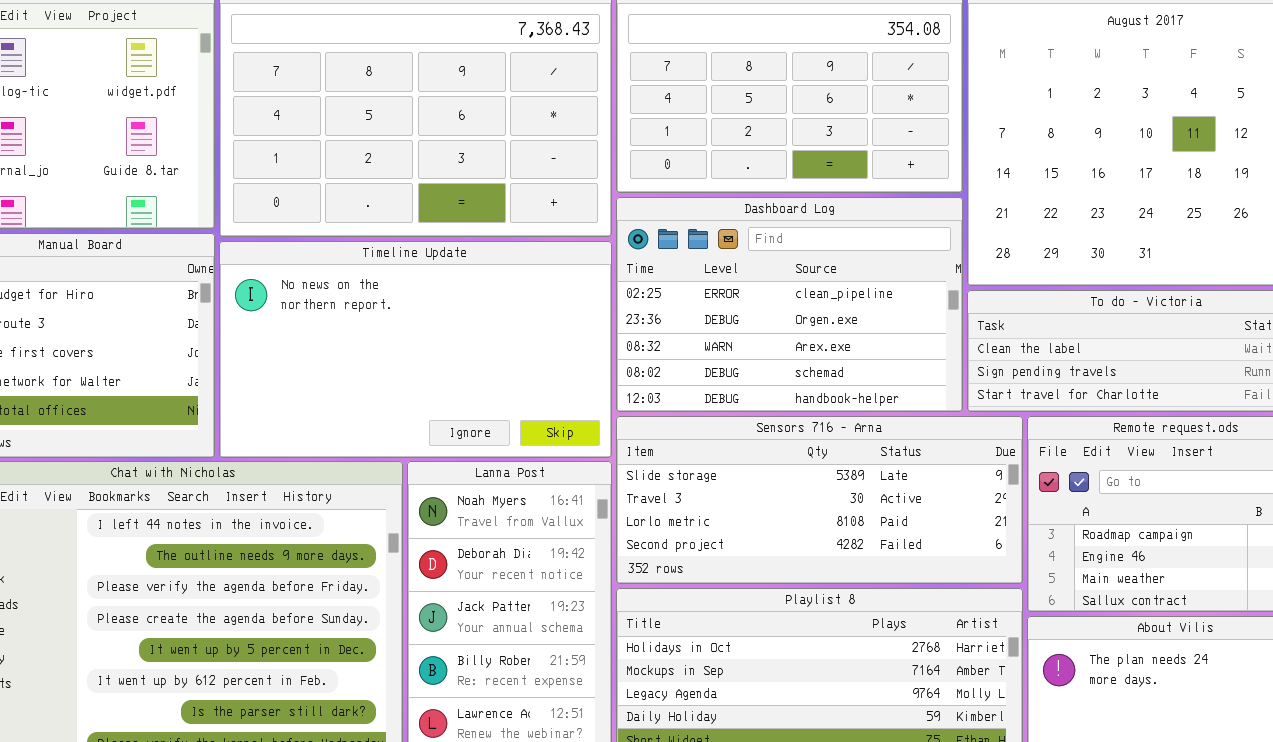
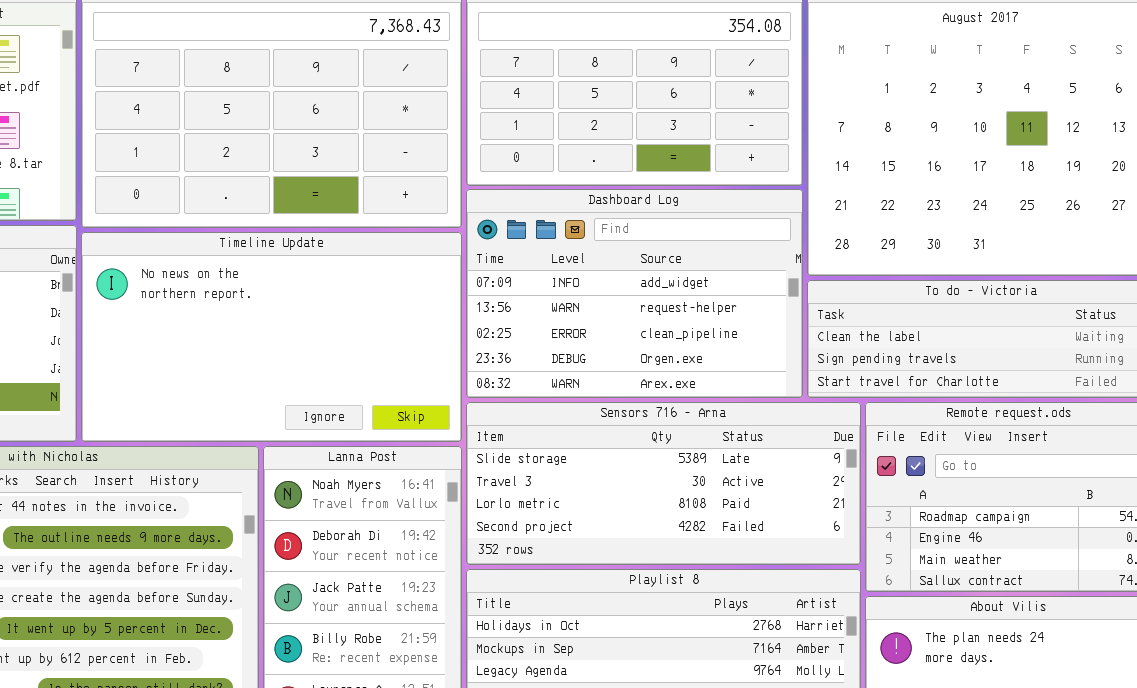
Dashboard Log: [616,197,963,412] -> [466,189,803,398], scrolled up 2 rows

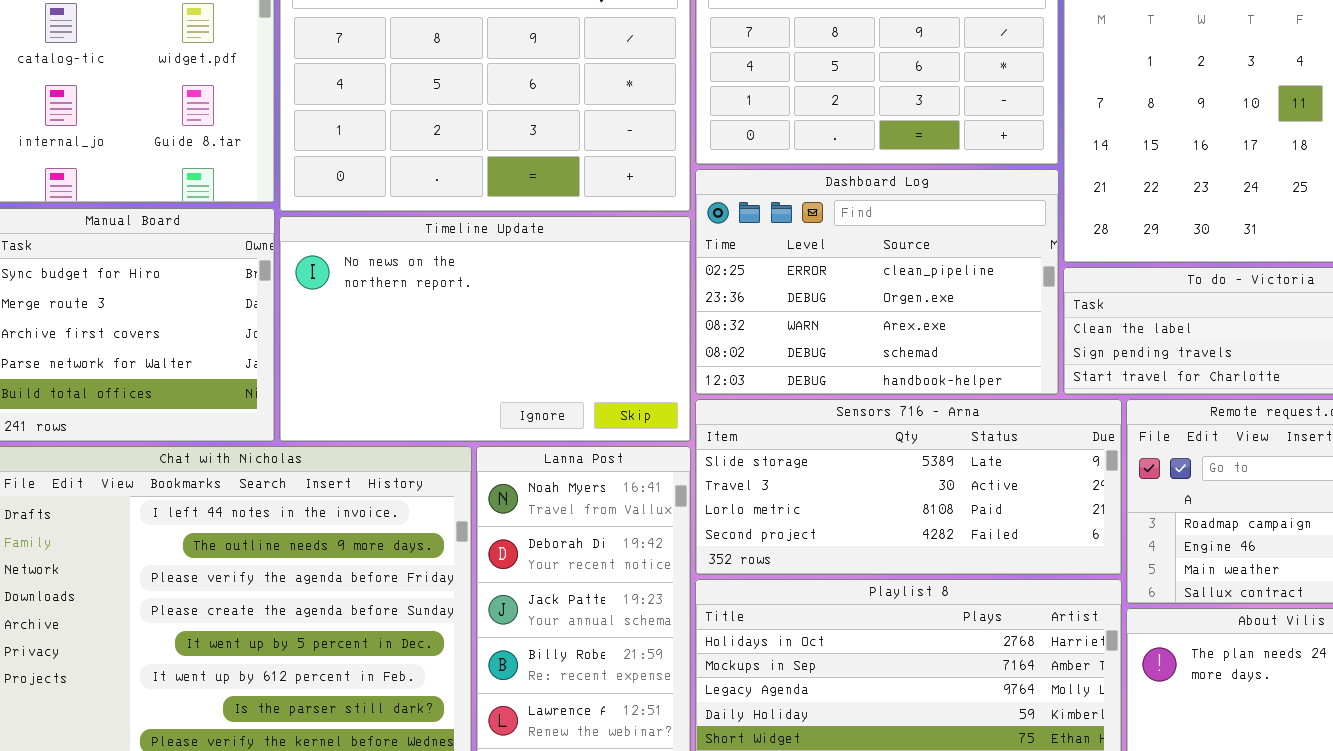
Dashboard Log: [466,189,803,398] -> [695,169,1059,395], scrolled down 2 rows

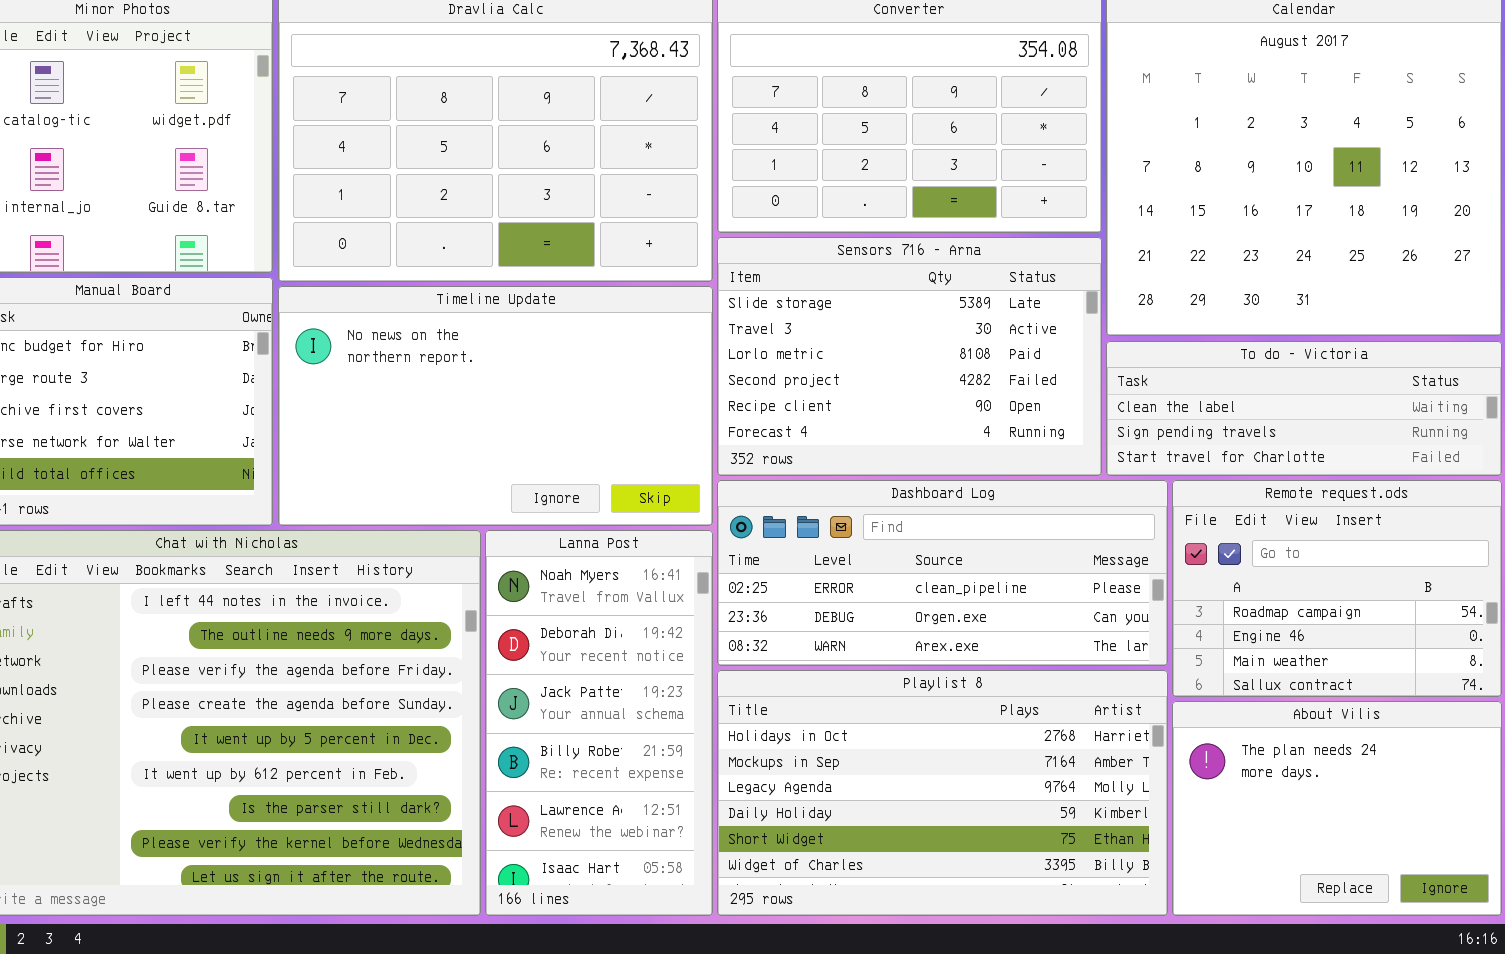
Dashboard Log: [695,169,1059,395] -> [717,480,1168,666], moved, resized
Sensors 716 - Arna: [695,399,1122,575] -> [717,237,1102,476], moved, resized

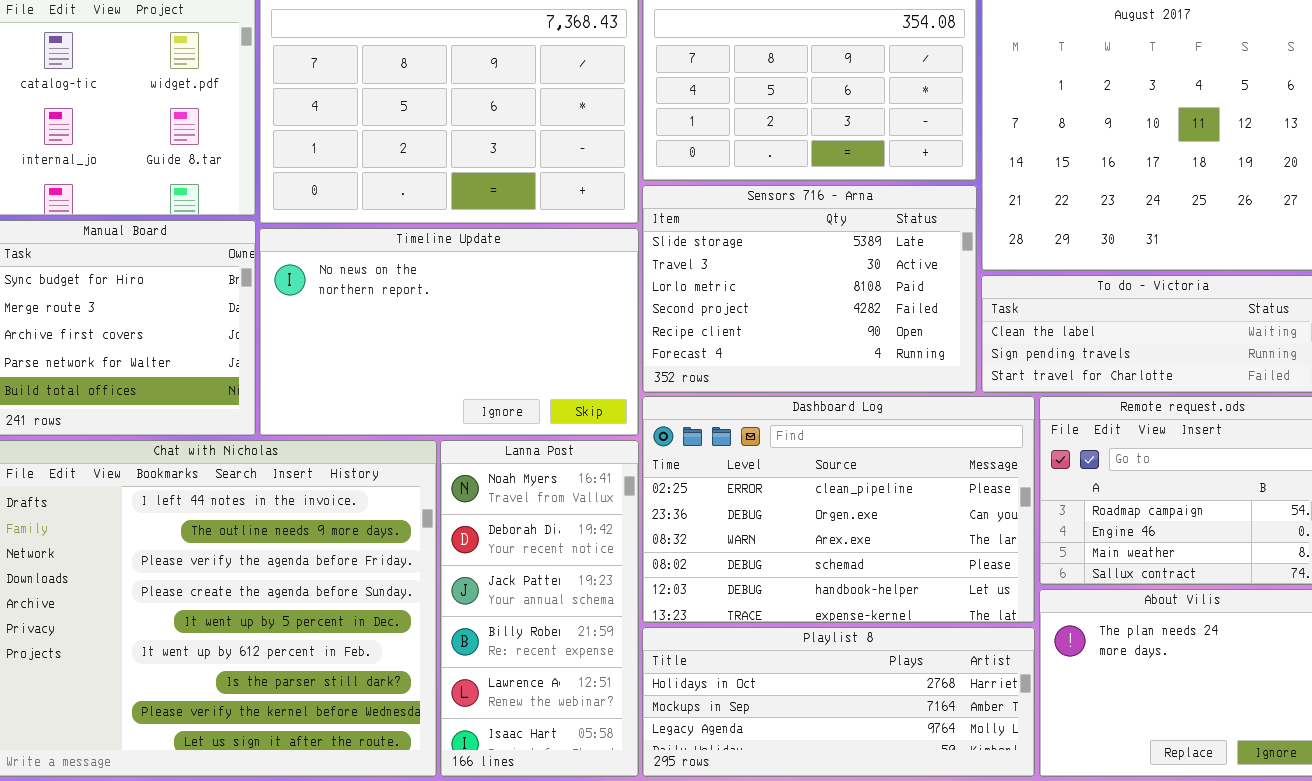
Dashboard Log: [717,480,1168,666] -> [642,396,1035,623], resized
Playlist 8: [717,670,1168,916] -> [642,627,1035,777], resized

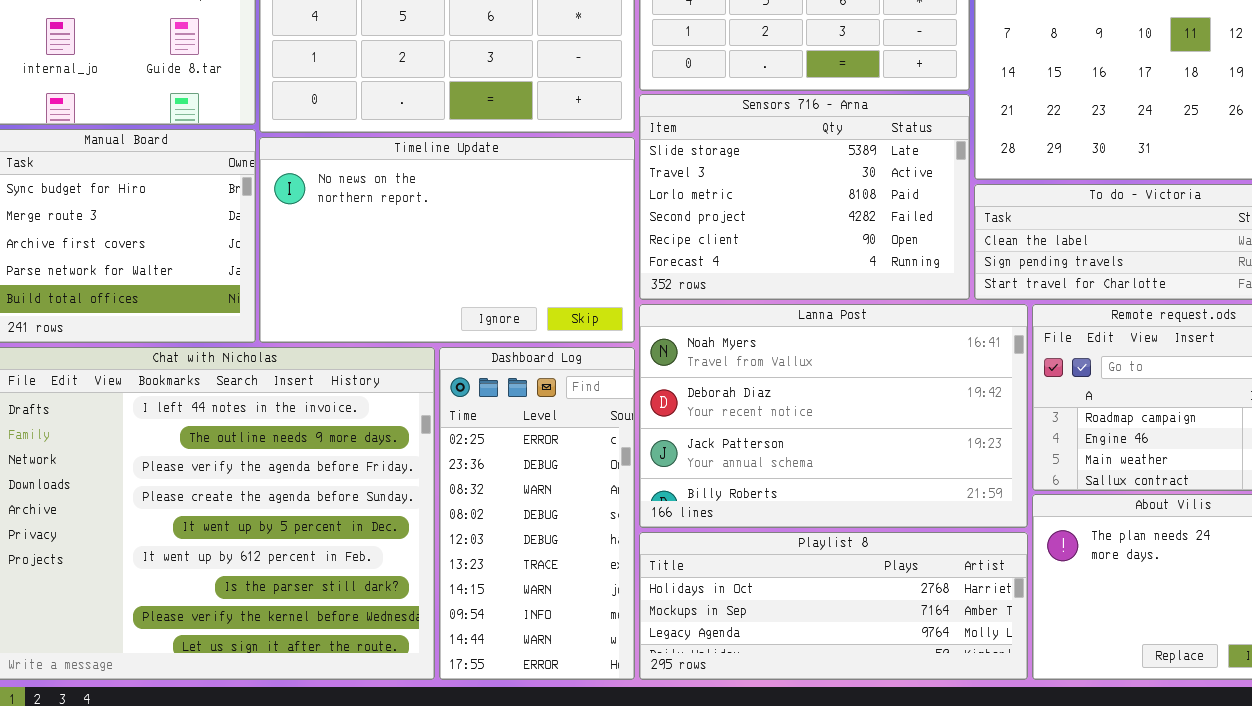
Dashboard Log: [642,396,1035,623] -> [439,347,635,680], moved, resized
Lanna Post: [440,440,639,777] -> [639,304,1028,528], moved, resized

